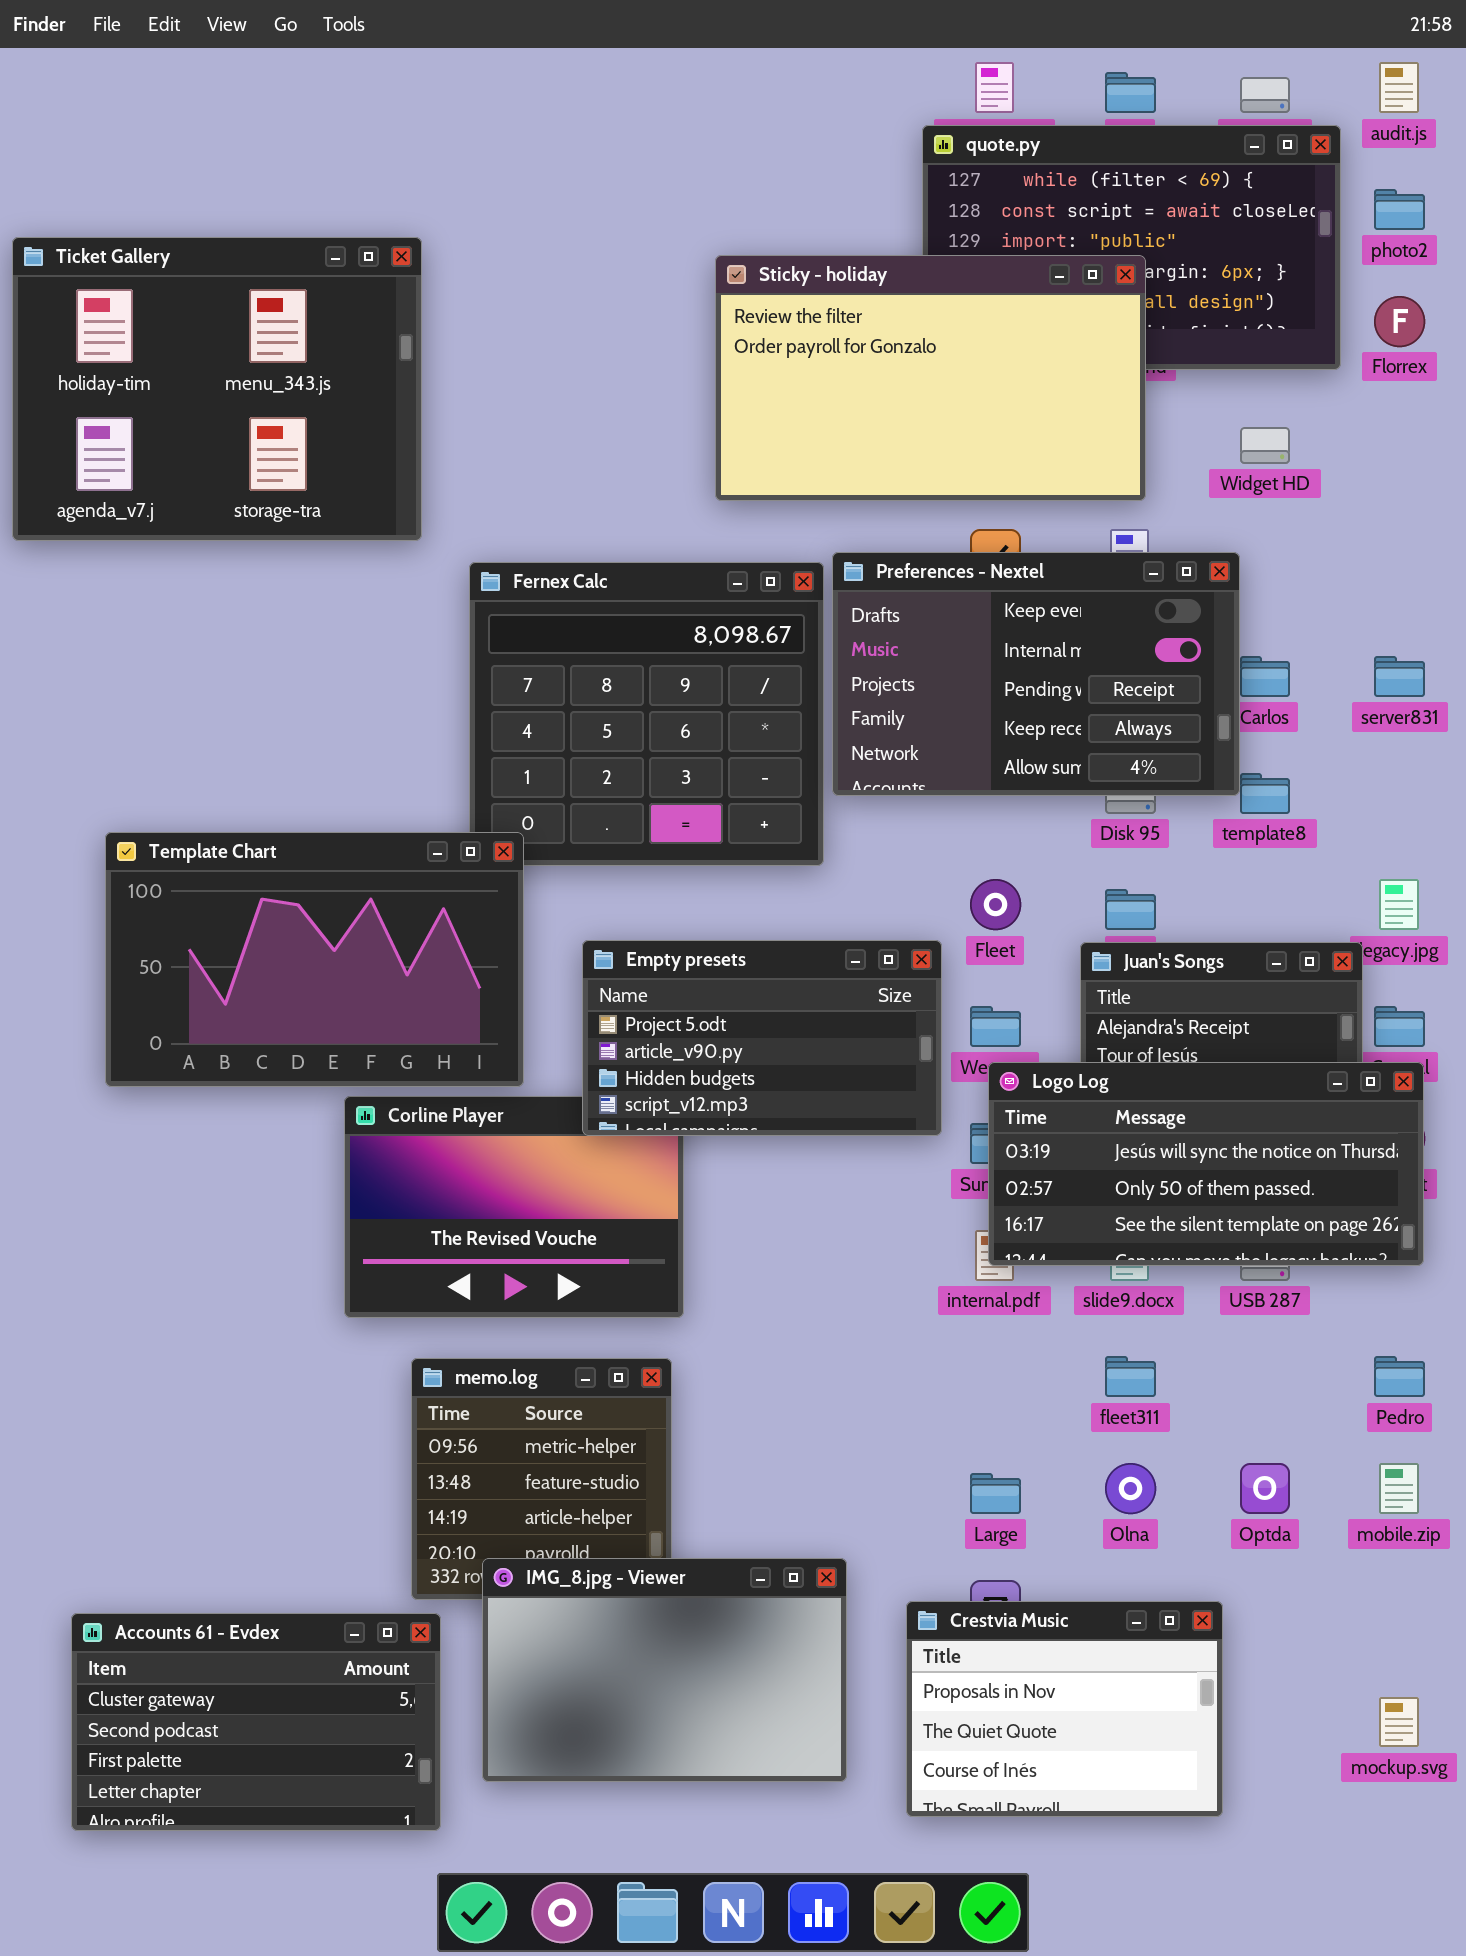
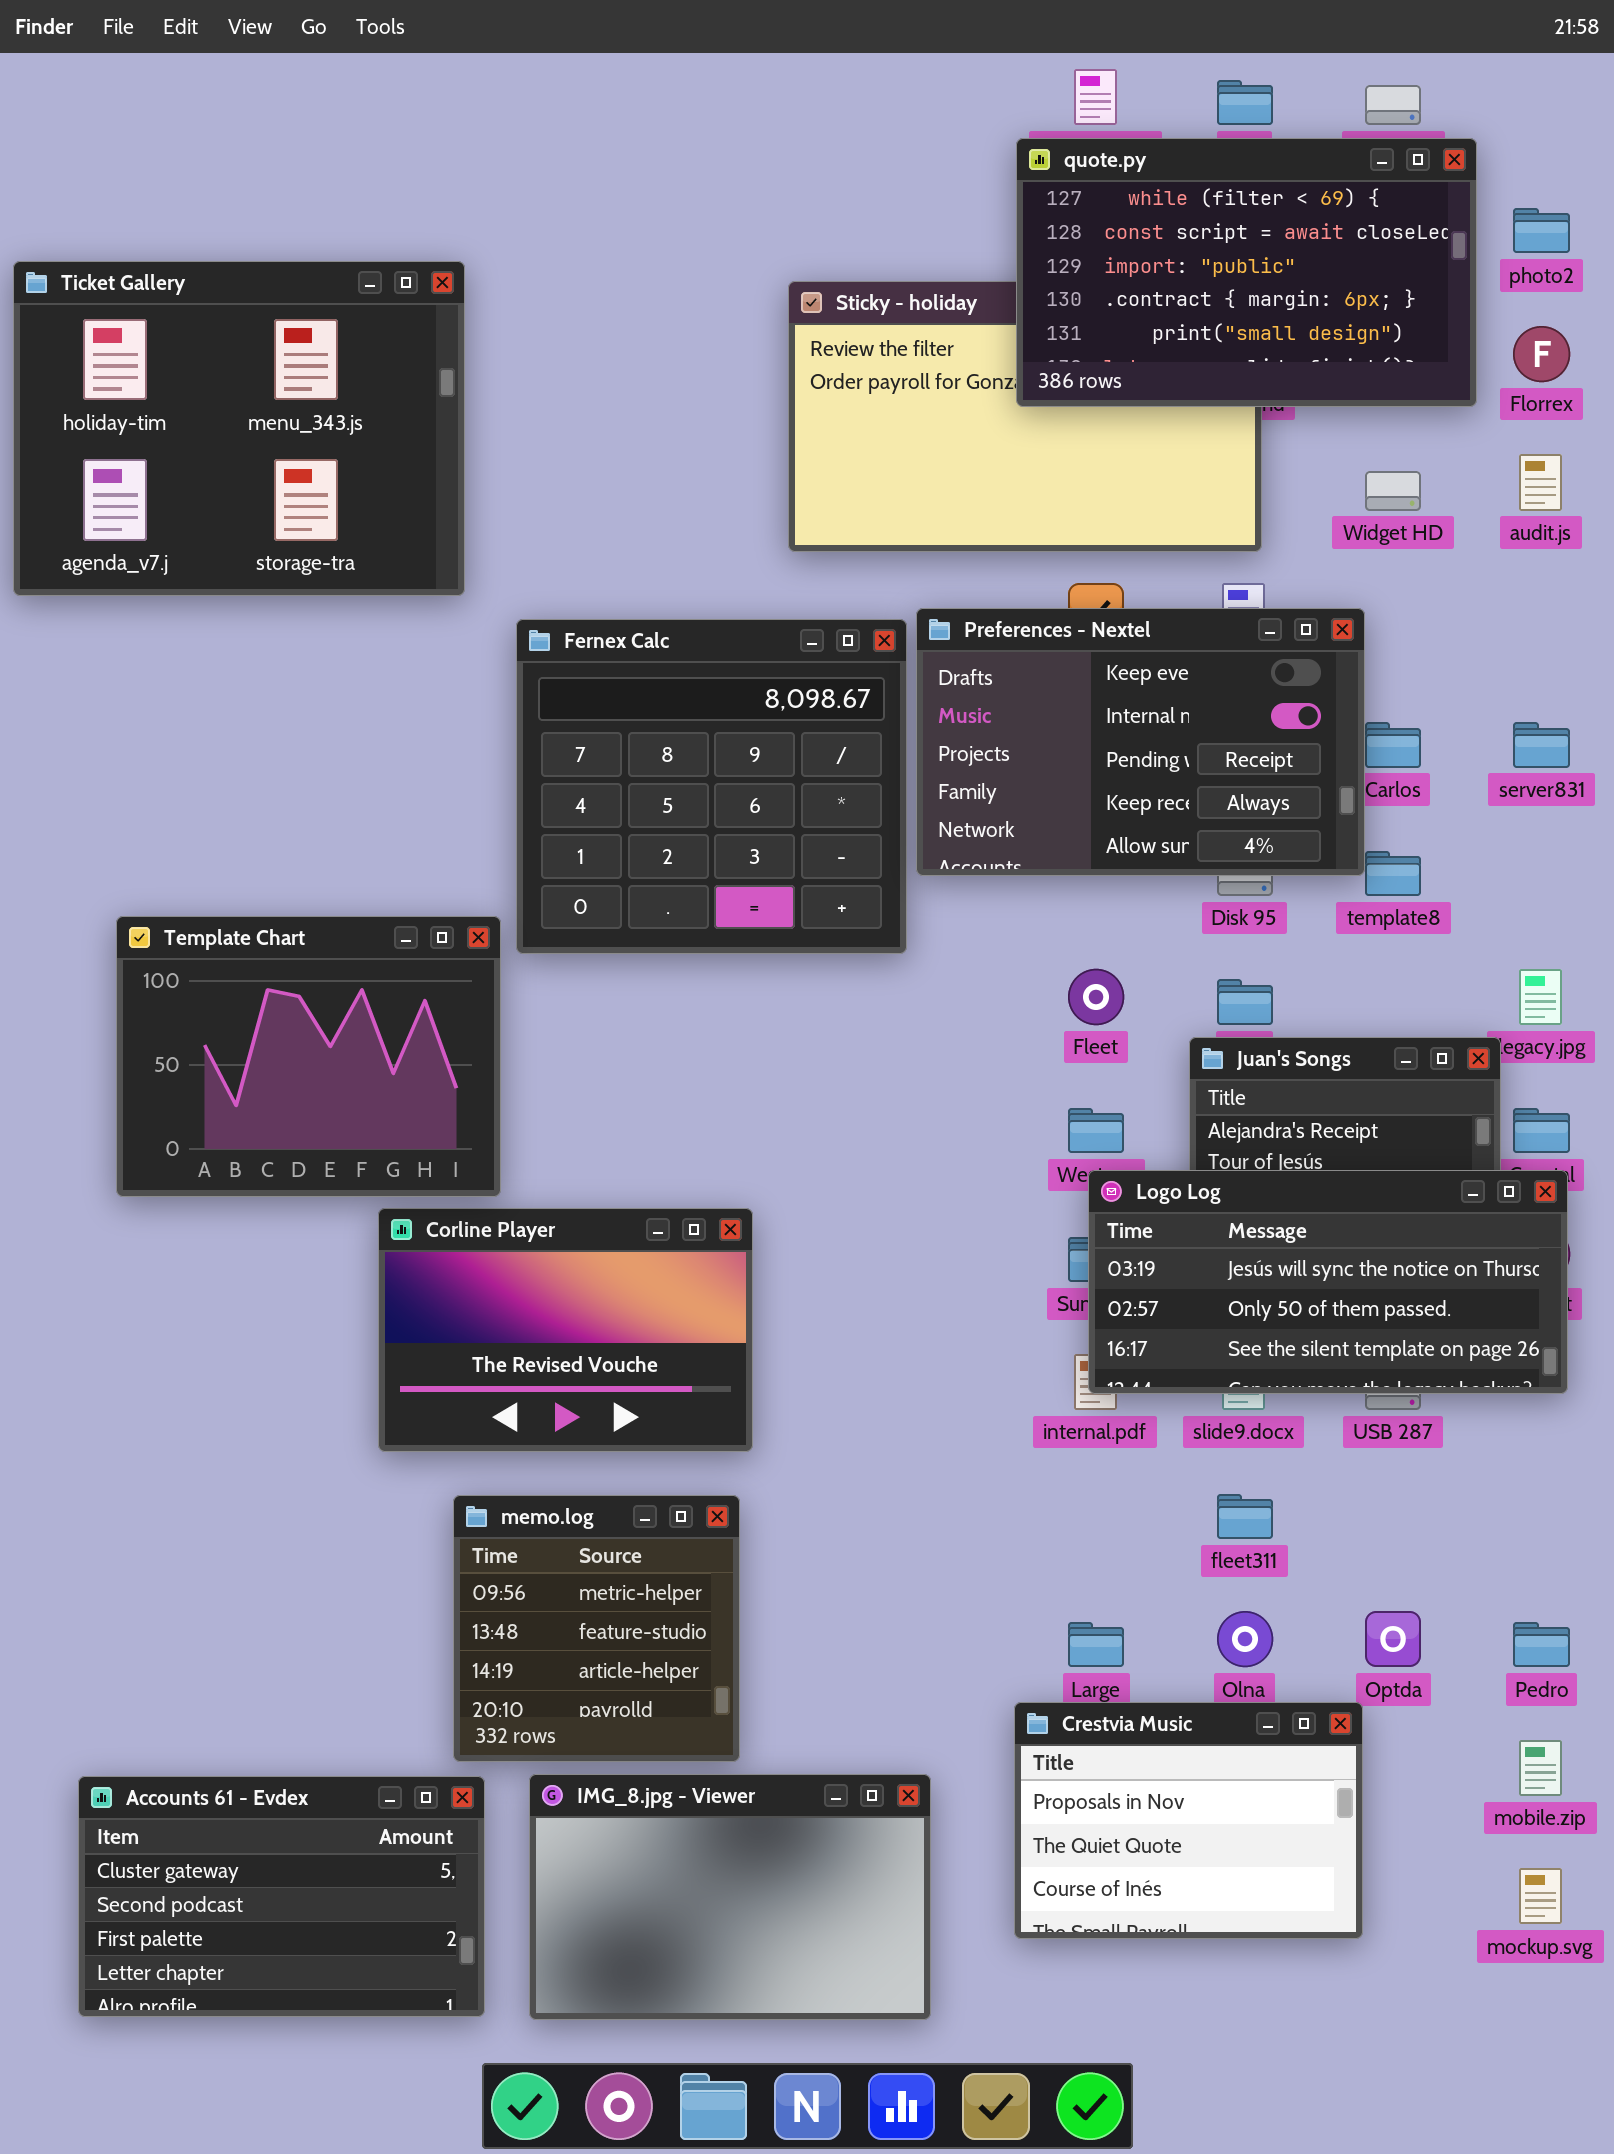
audit.js: [1379,62,1419,113] -> [1519,454,1562,511], moved
quote.py: [922,125,1341,370] -> [1016,138,1477,407], raised
Template Chart: [105,832,524,1087] -> [116,916,501,1197], resized
Empty presets: [582,940,942,1136] -> none, closed
Pedro: [1374,1356,1425,1397] -> [1513,1622,1570,1667], moved
mobile.zip: [1379,1463,1419,1514] -> [1519,1740,1562,1796], moved
IMG_8.jpg - Viewer: [482,1558,847,1782] -> [529,1774,931,2020], moved
Crestvia Music: [906,1601,1223,1817] -> [1014,1702,1363,1939], moved

